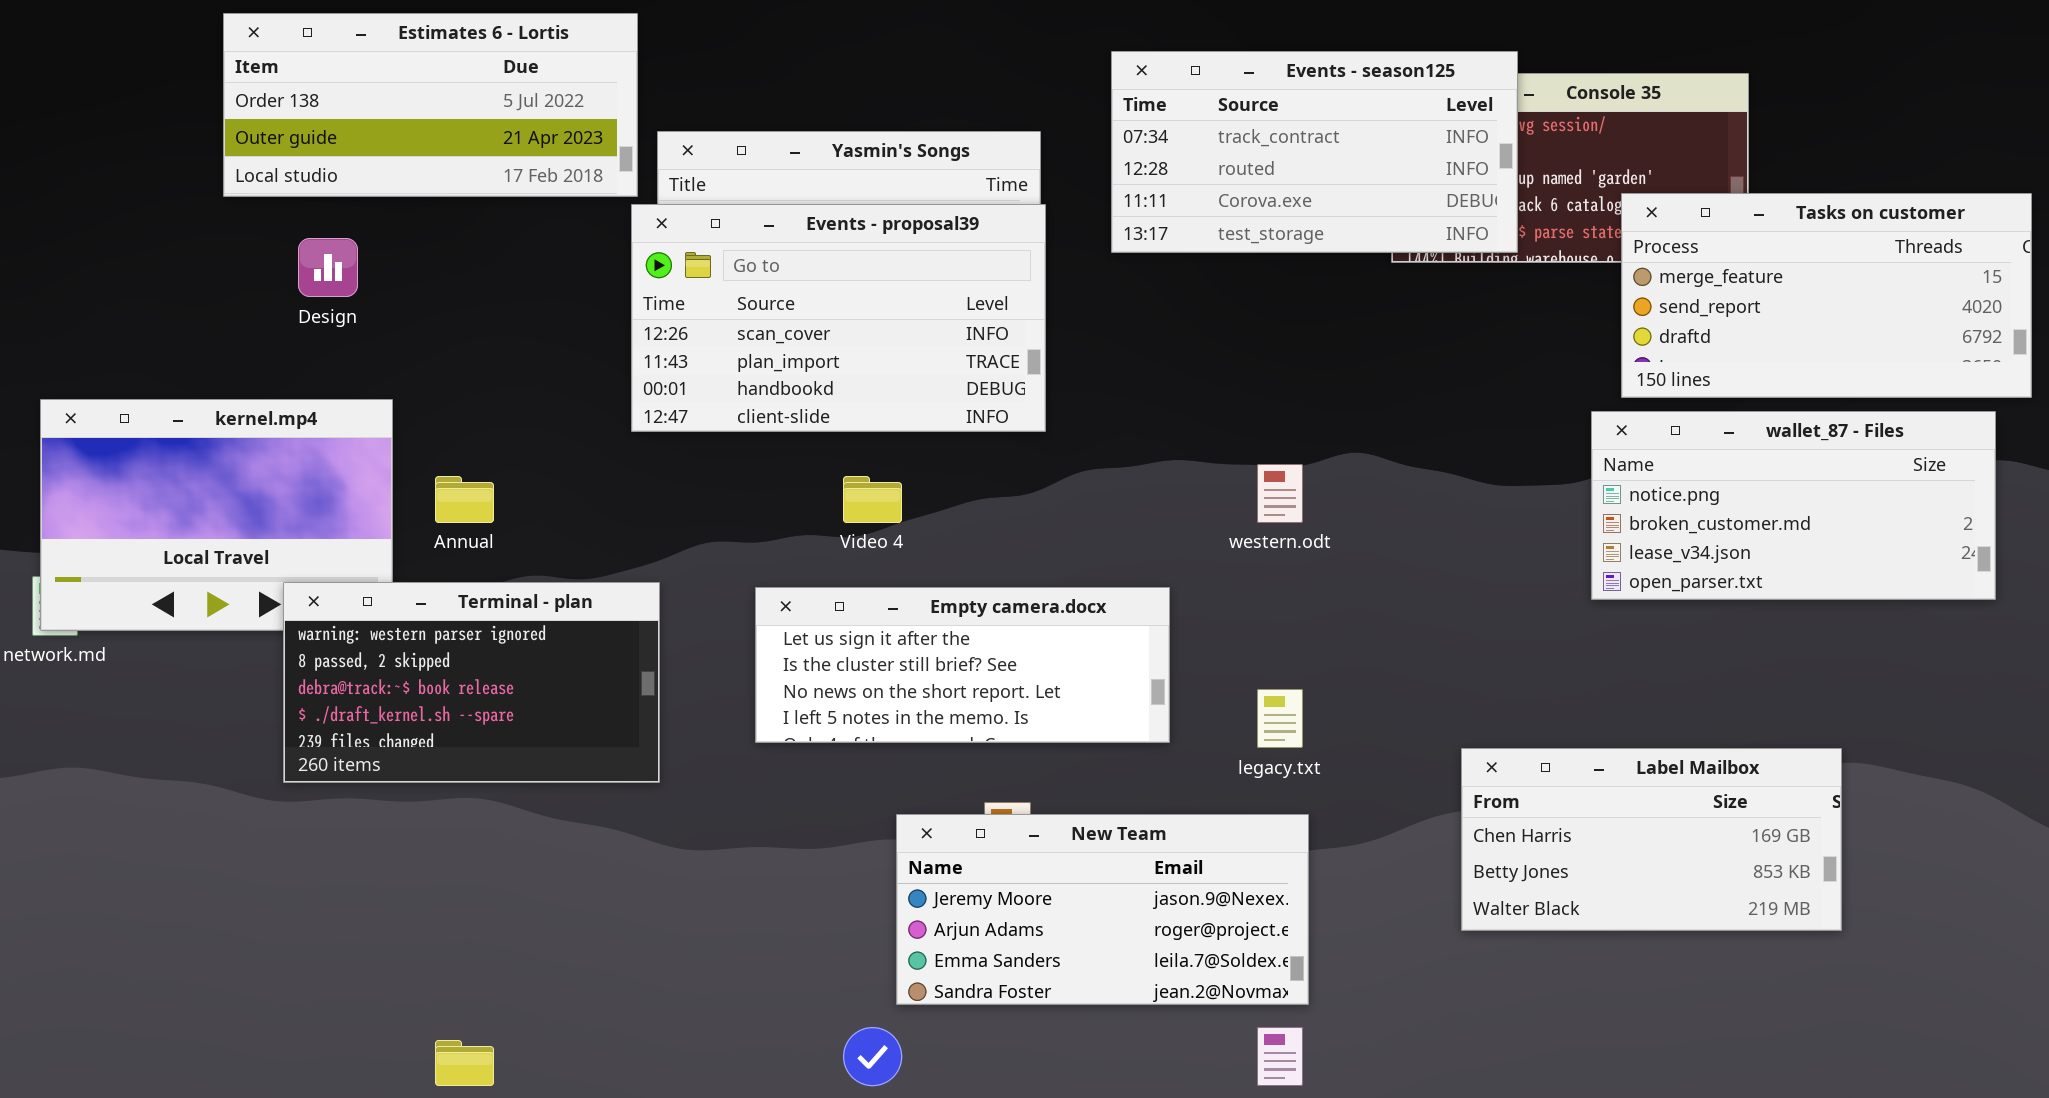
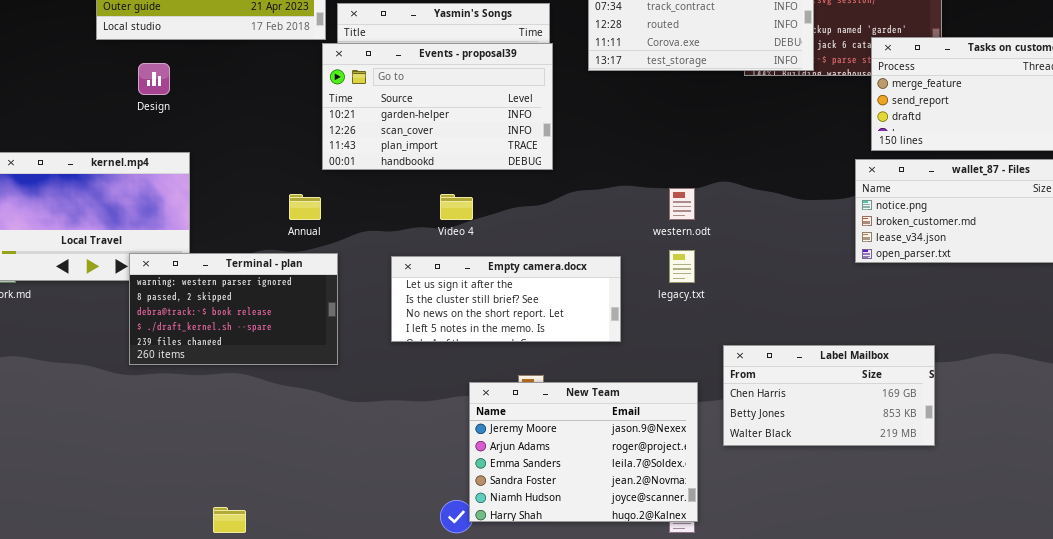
Events - proposal39: [631,204,1046,432] -> [322,43,553,170], scrolled up 1 row
Annual: [435,476,494,523] -> [289,194,321,220], moved
legacy.txt: [1257,689,1303,748] -> [669,250,695,283], moved
Label Mailbox: [1461,748,1842,931] -> [723,345,935,446], moved
New Team: [896,814,1309,1005] -> [469,382,698,522], resized

